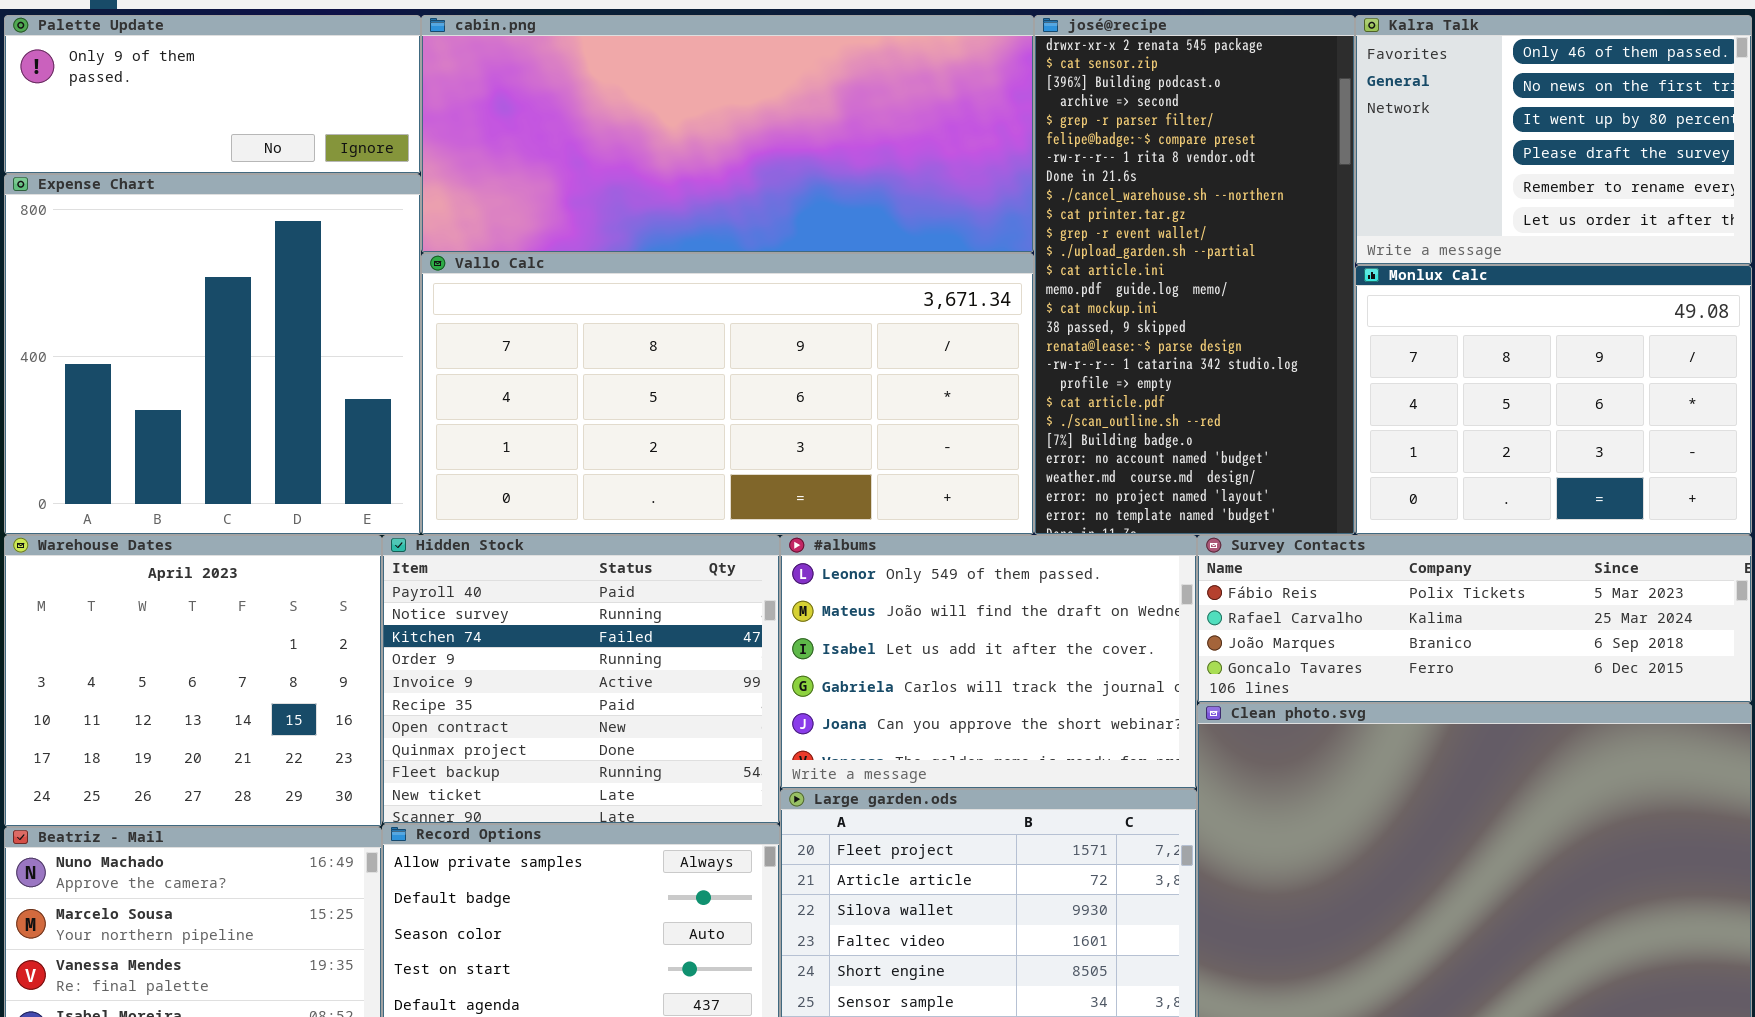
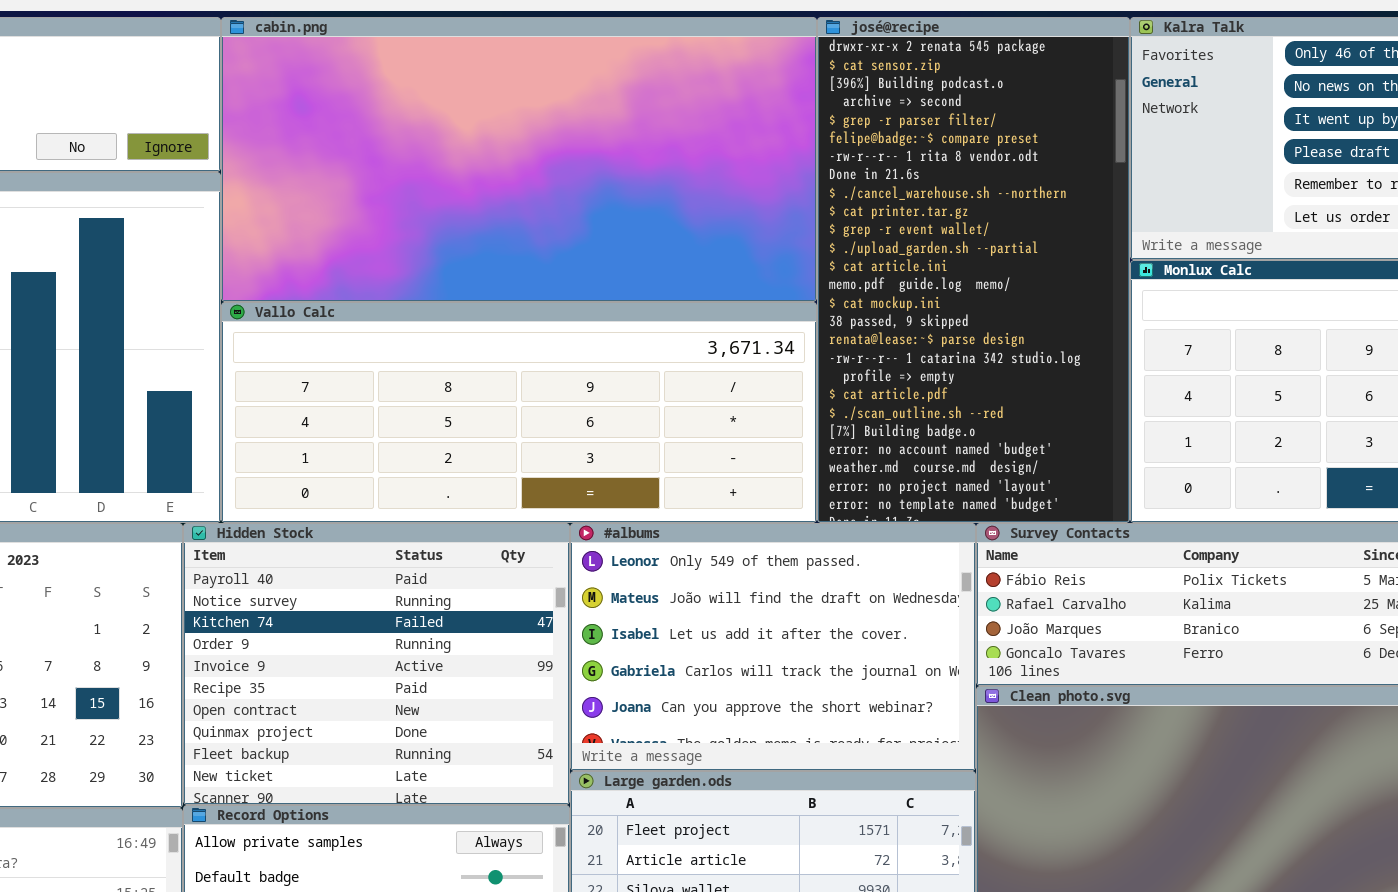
cabin.png: [421,15,1034,253] -> [221,17,817,302], resized
Vallo Calc: [421,253,1034,535] -> [221,302,817,523], resized

